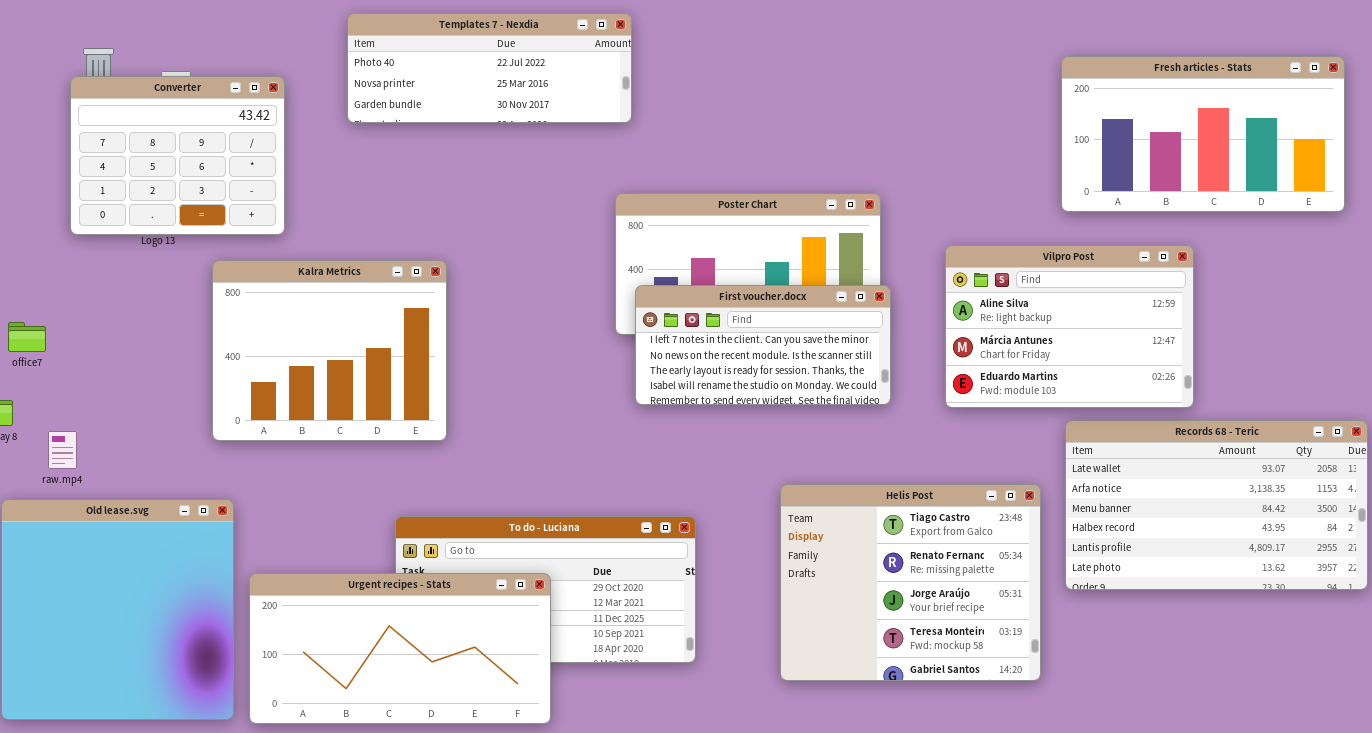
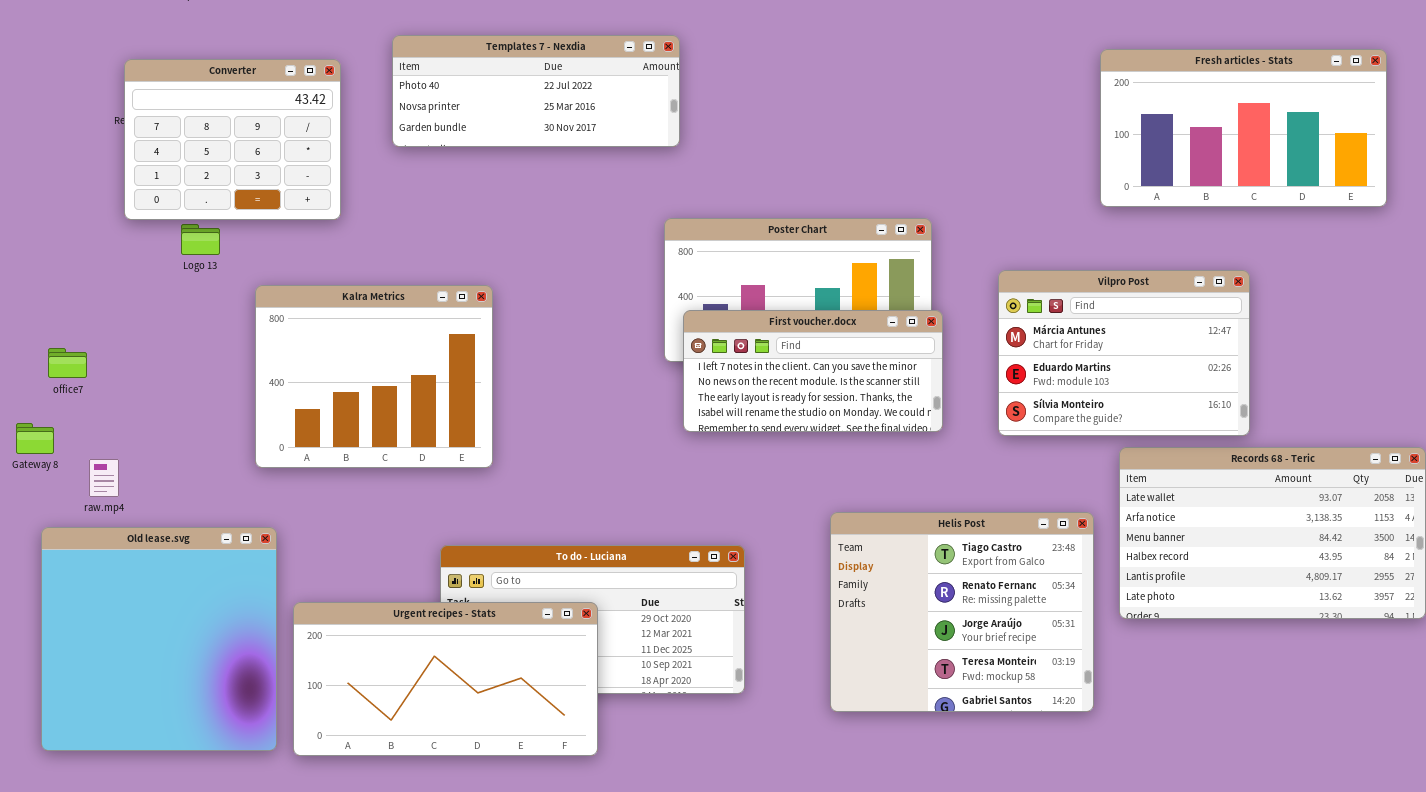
Fresh articles - Stats: [1061,56,1345,212] -> [1100,49,1387,207], moved
Converter: [70,76,285,235] -> [124,59,341,220], moved
Vilpro Post: [945,245,1194,408] -> [998,270,1250,436], scrolled down 1 row

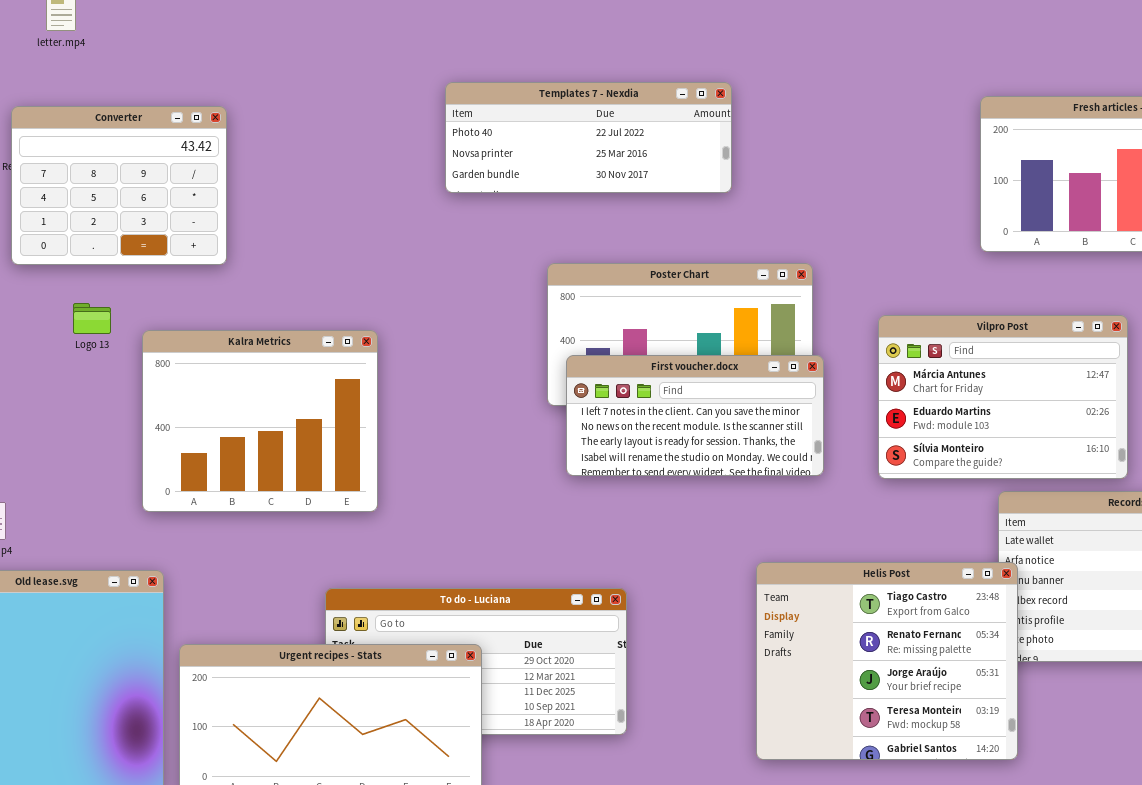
Templates 7 - Nexdia: [392,35,680,147] -> [445,82,732,193], moved
Logo 13: [181,224,220,255] -> [73,303,111,334], moved
Helis Post: [830,512,1094,712] -> [756,562,1018,760], moved

